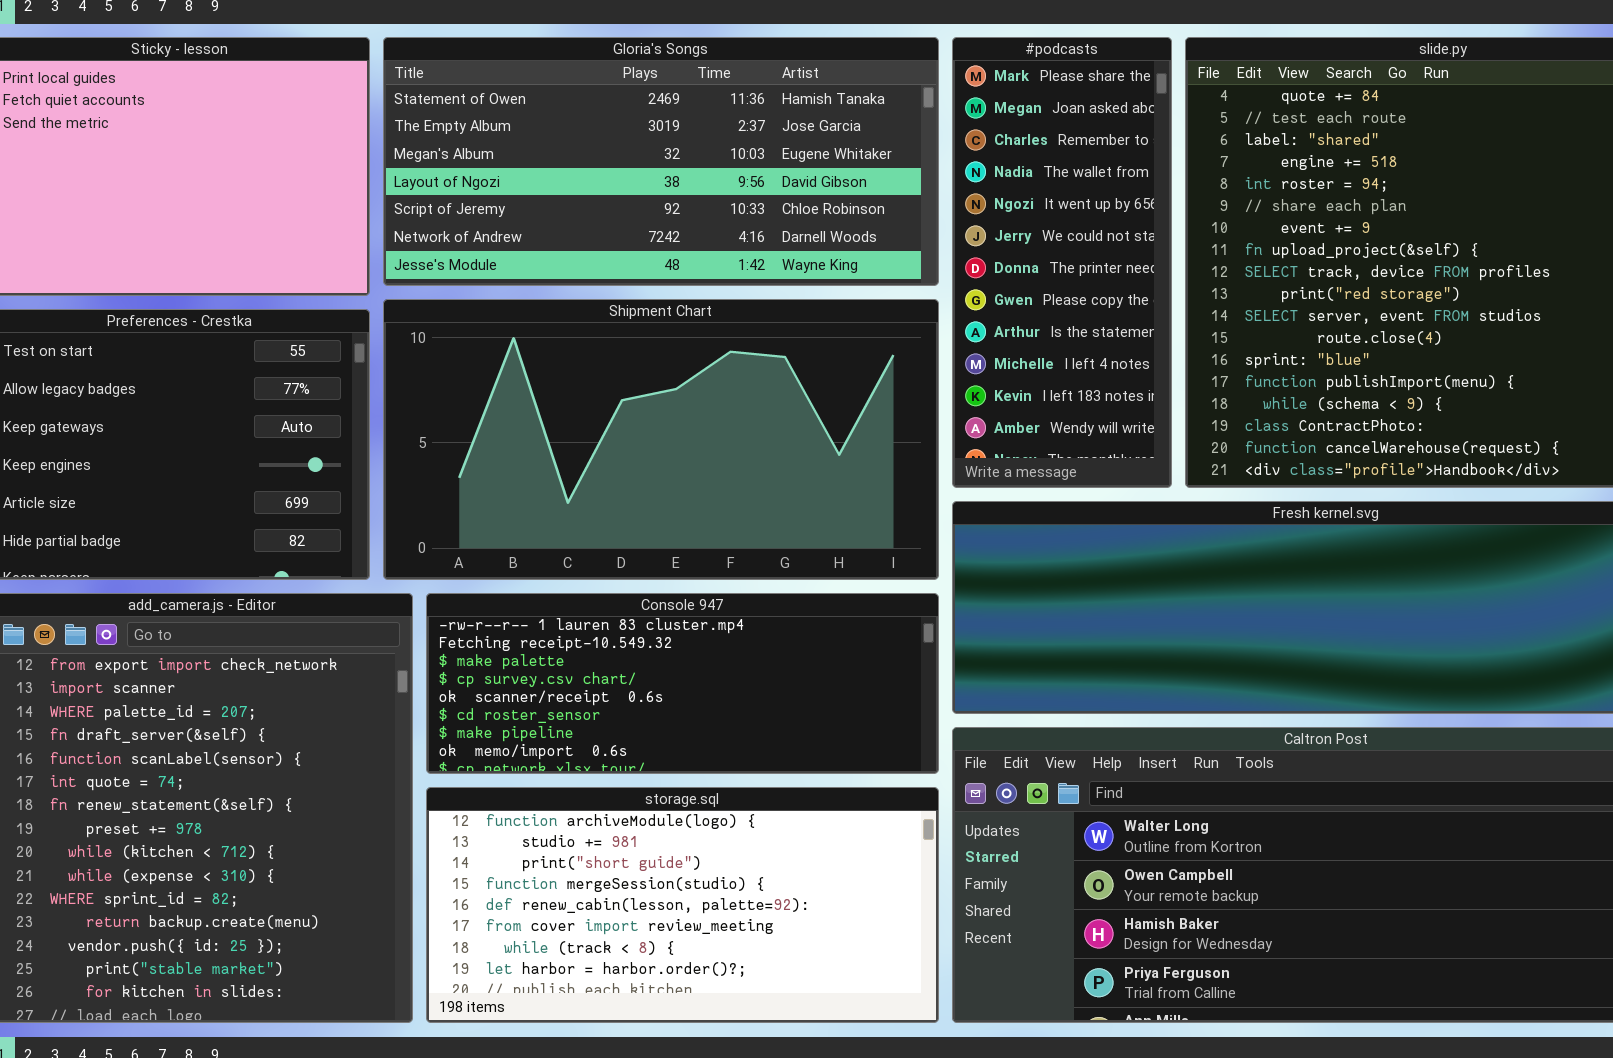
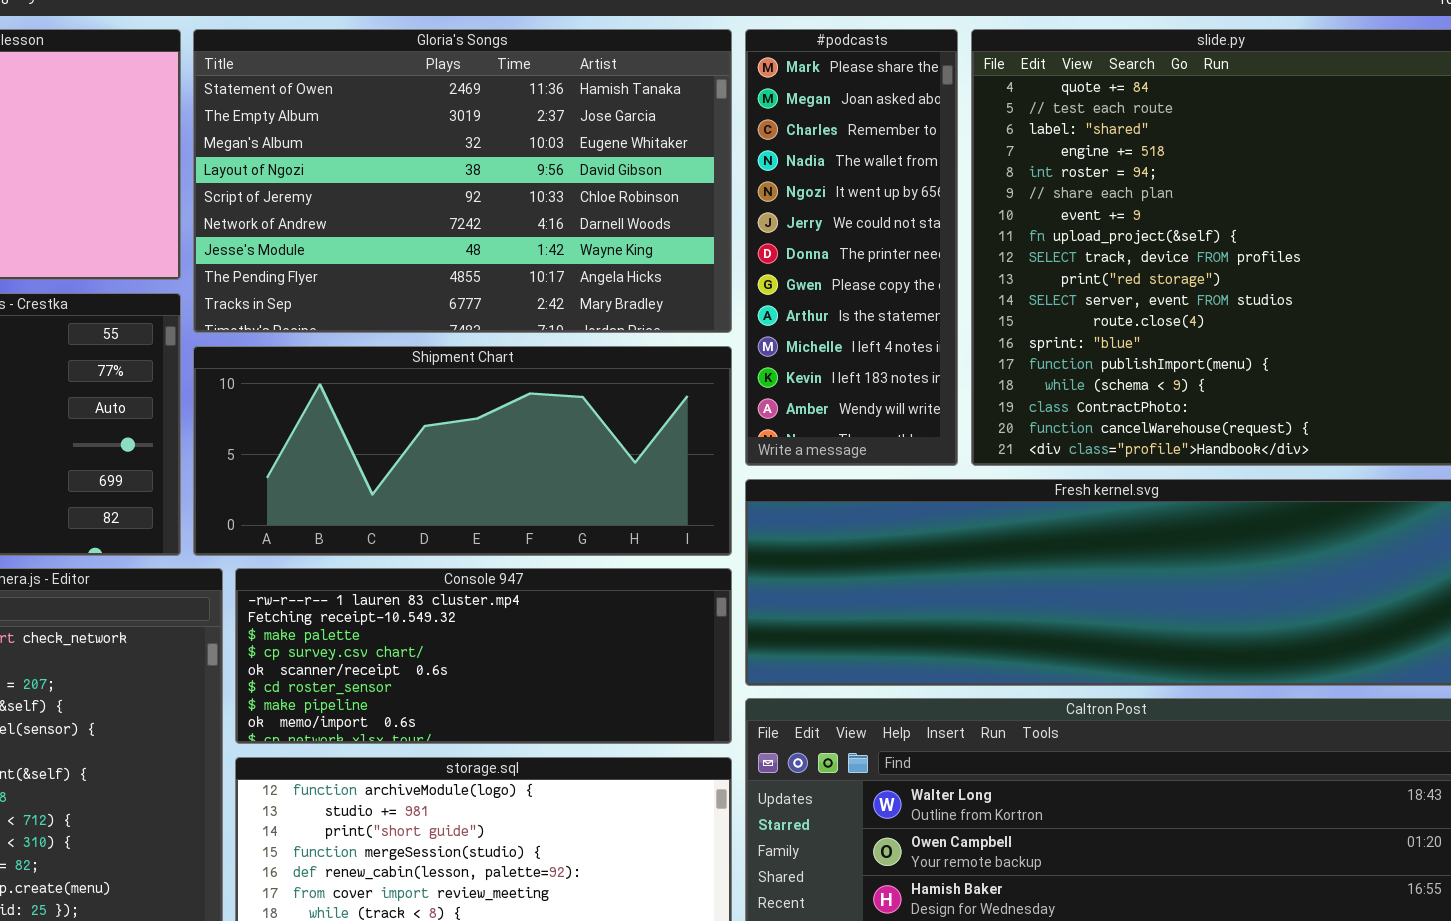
Gloria's Songs: [383,37,939,286] -> [193,29,732,333], resized
Shipment Chart: [383,299,939,580] -> [193,346,732,556], resized

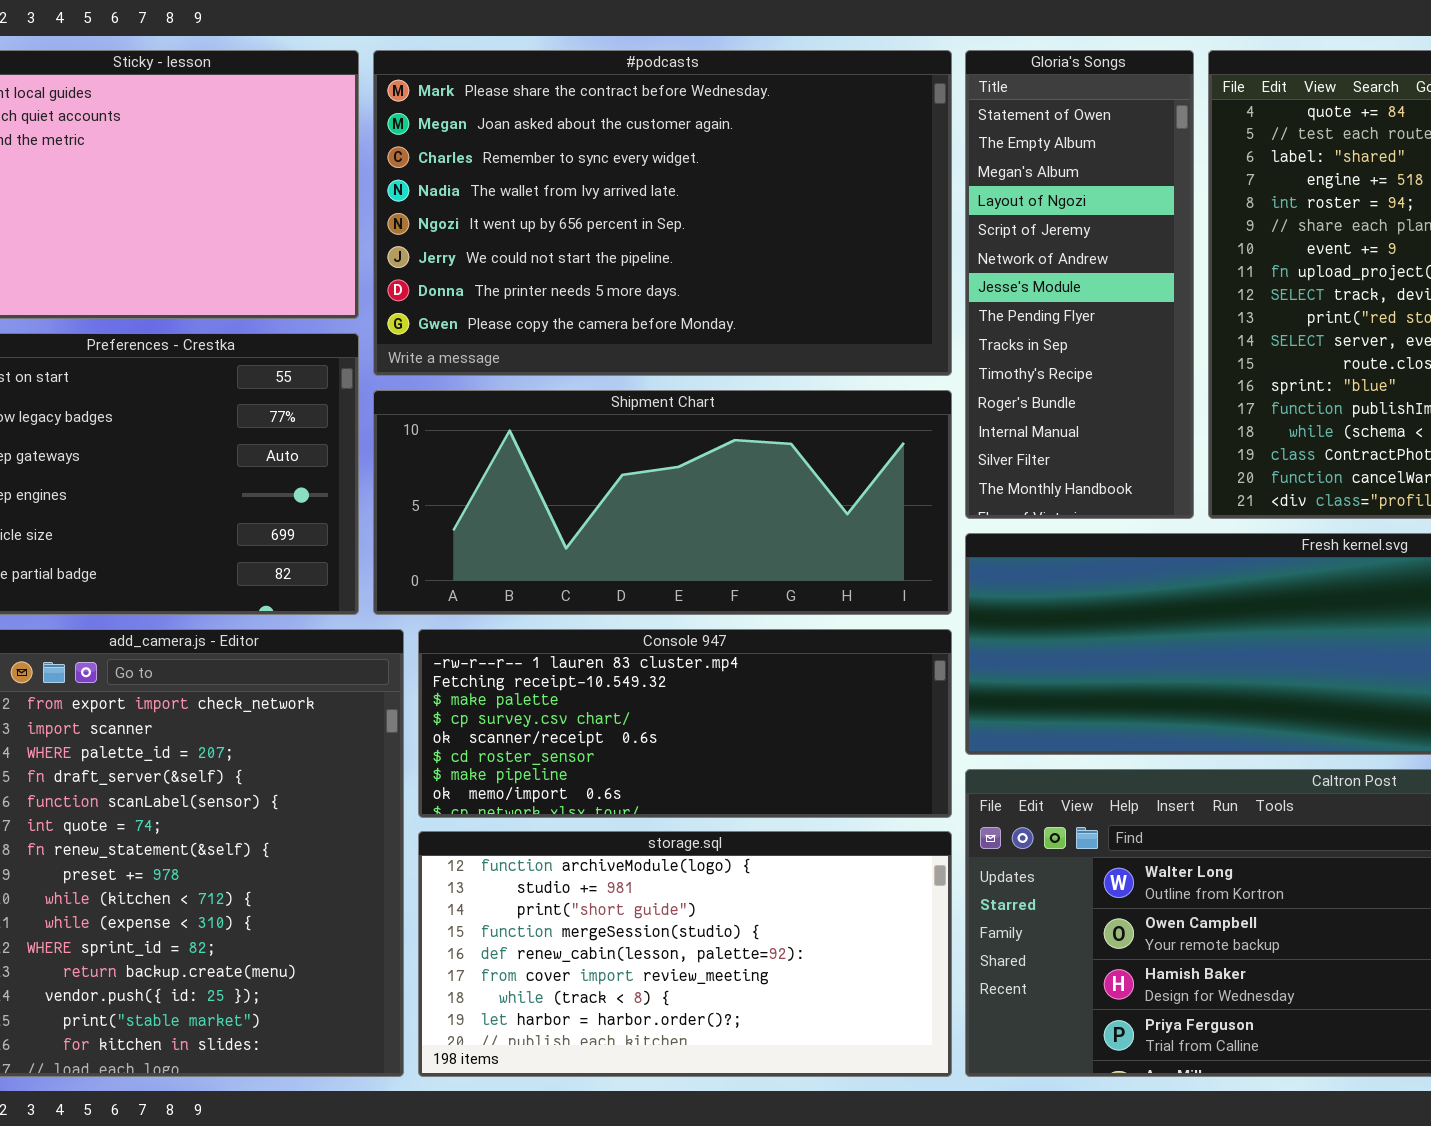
Gloria's Songs: [193,29,732,333] -> [965,50,1194,519], moved, resized
#podcasts: [745,29,958,466] -> [373,50,952,376], moved, resized

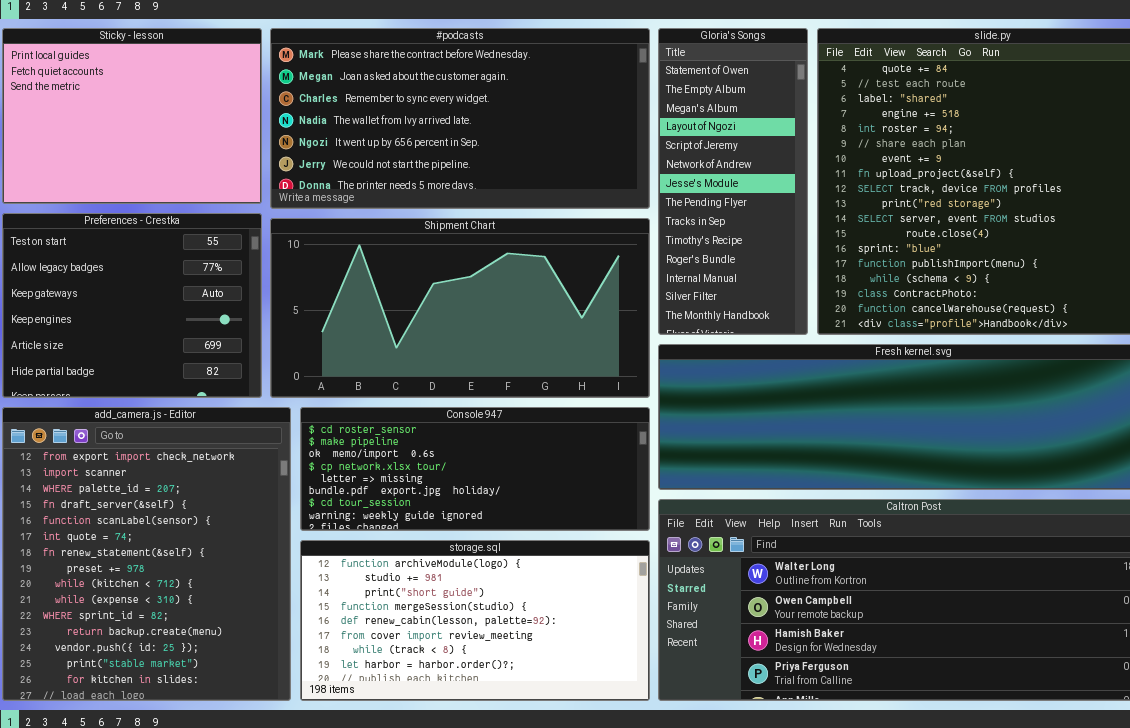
#podcasts: [373,50,952,376] -> [270,28,650,209], resized
Shipment Chart: [373,390,952,615] -> [270,218,650,398], resized
Console 947: [418,629,952,818] -> [300,407,650,531], scrolled down 5 rows

